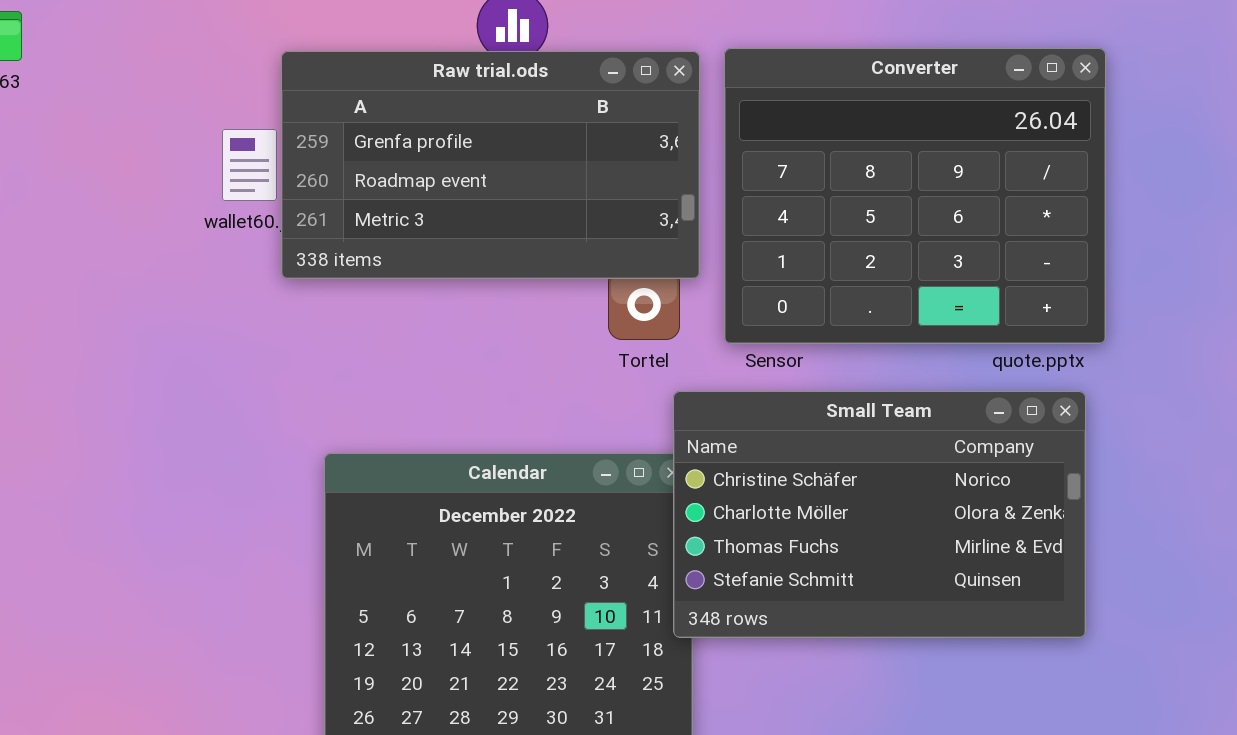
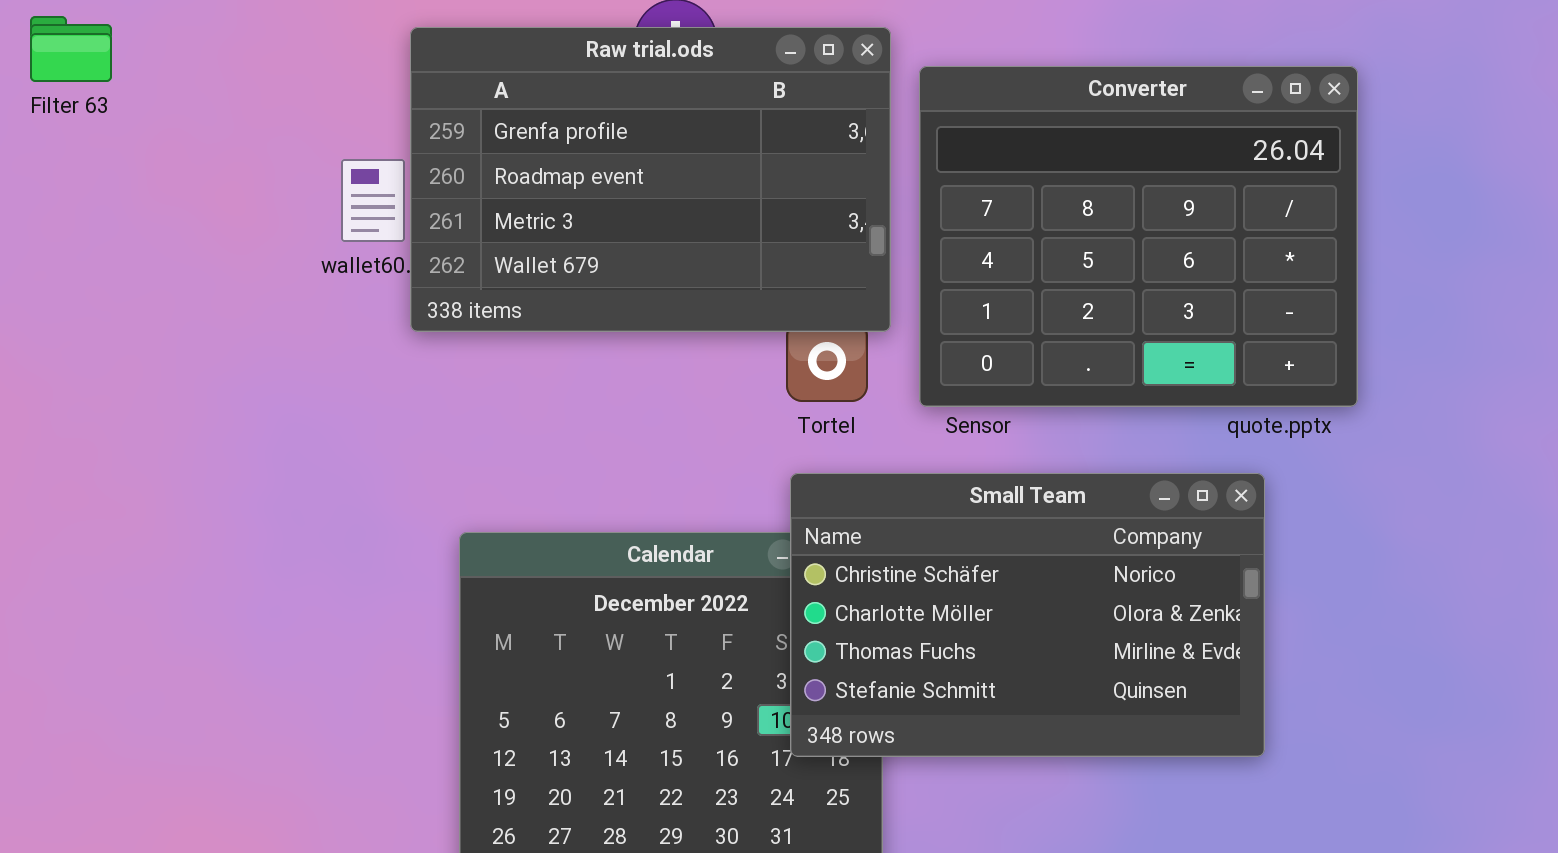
Raw trial.ods: [281,51,700,279] -> [410,27,891,332], resized
Small Team: [673,391,1086,638] -> [790,473,1265,757], moved

